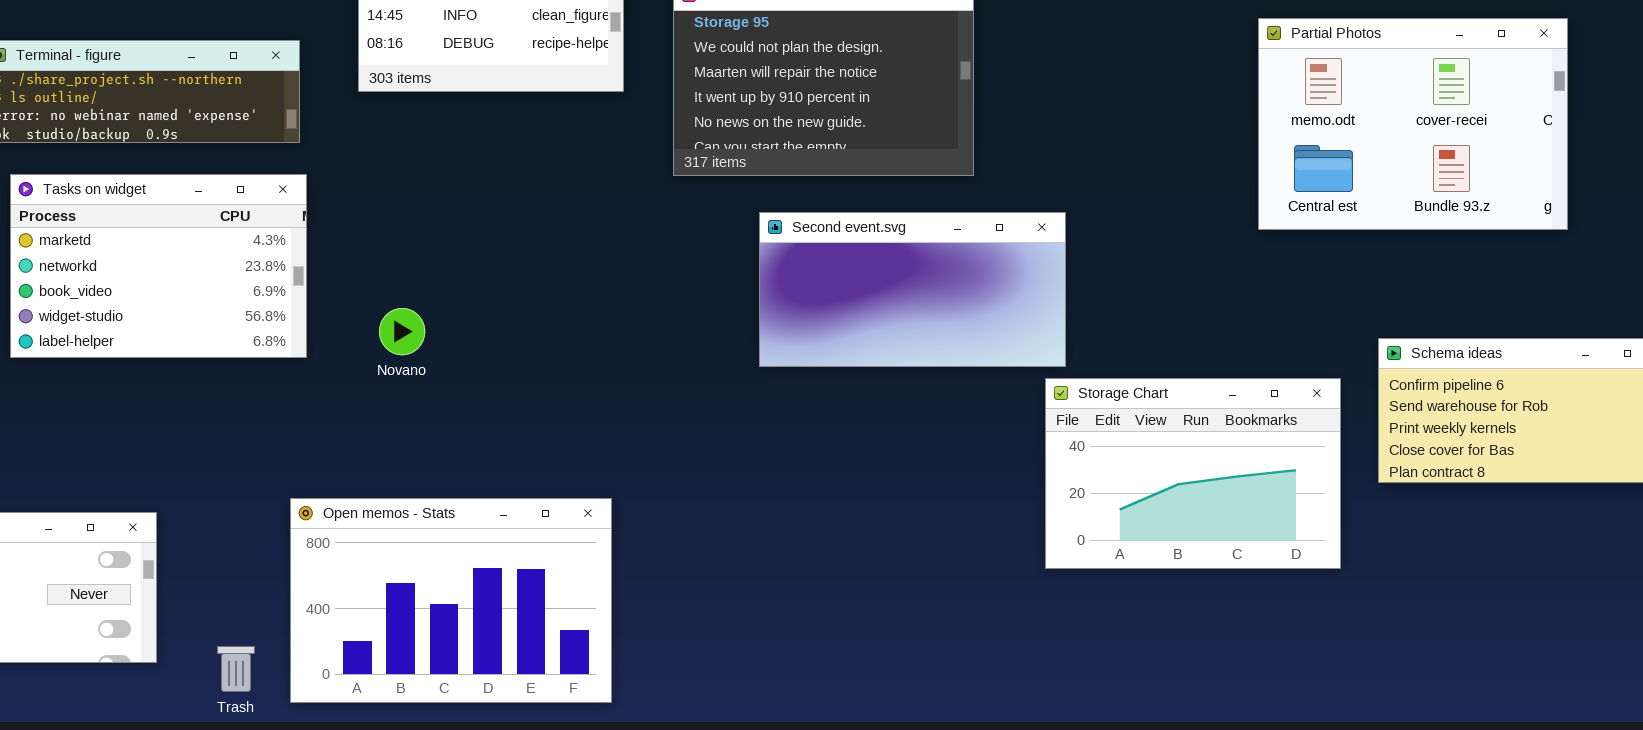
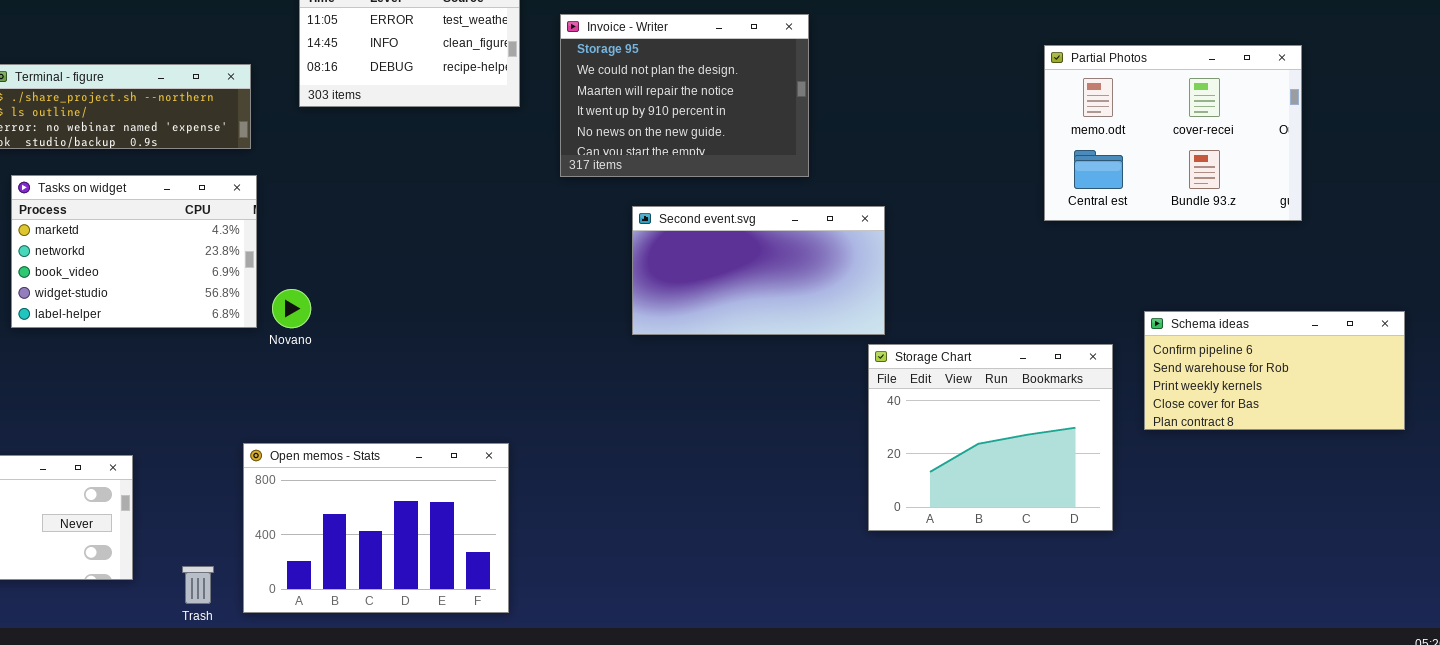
Novano: [379,308,425,355] -> [272,289,311,328], moved
Storage Chart: [1045,378,1341,569] -> [868,344,1113,531], resized

